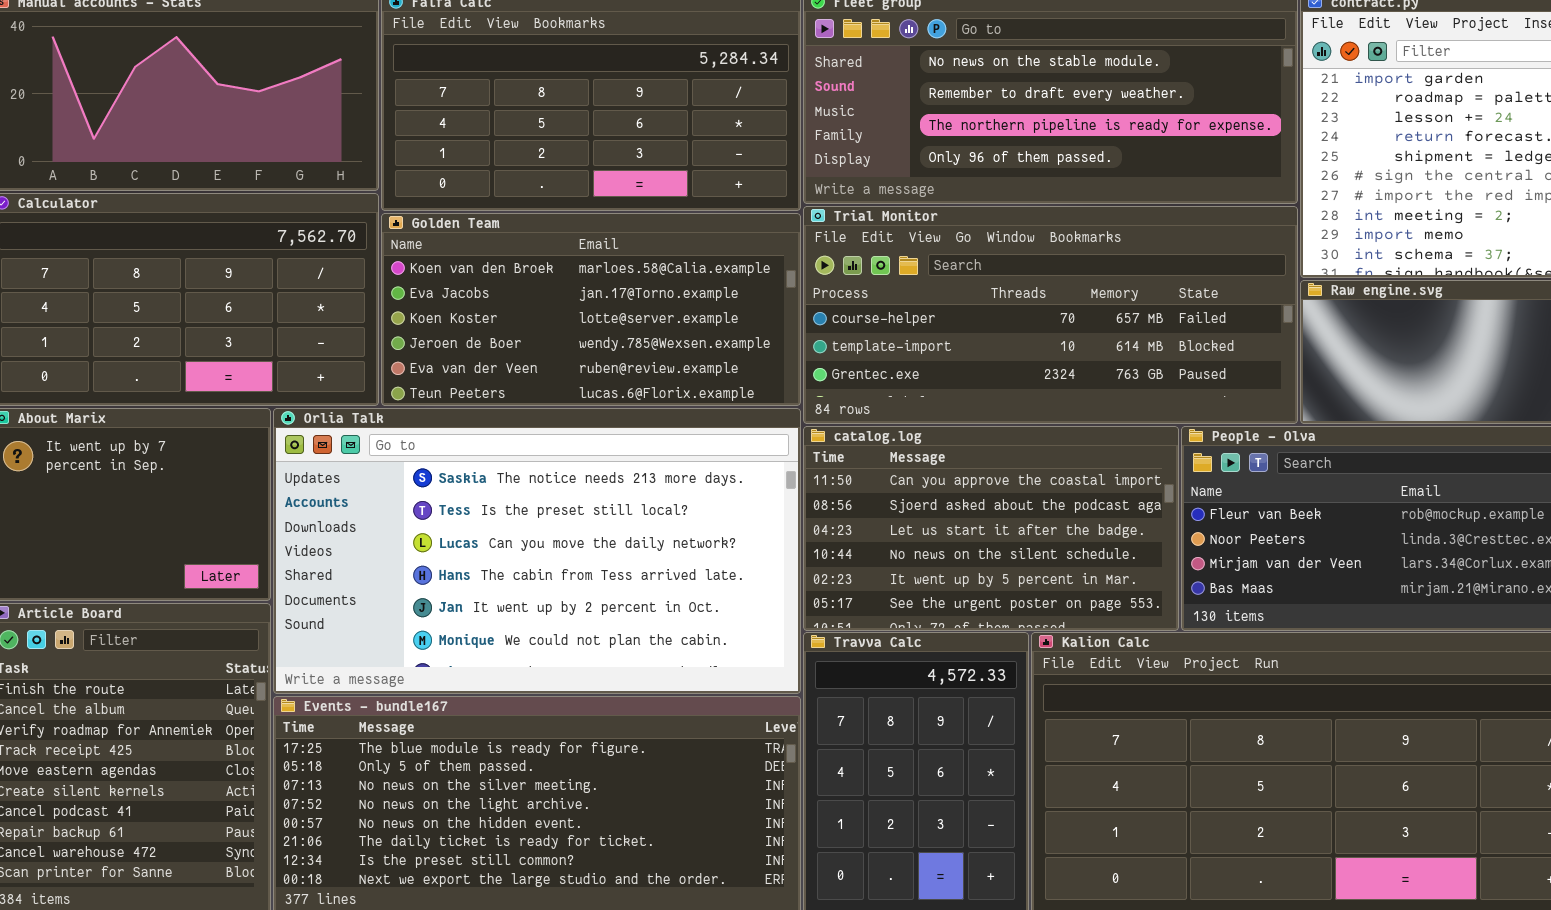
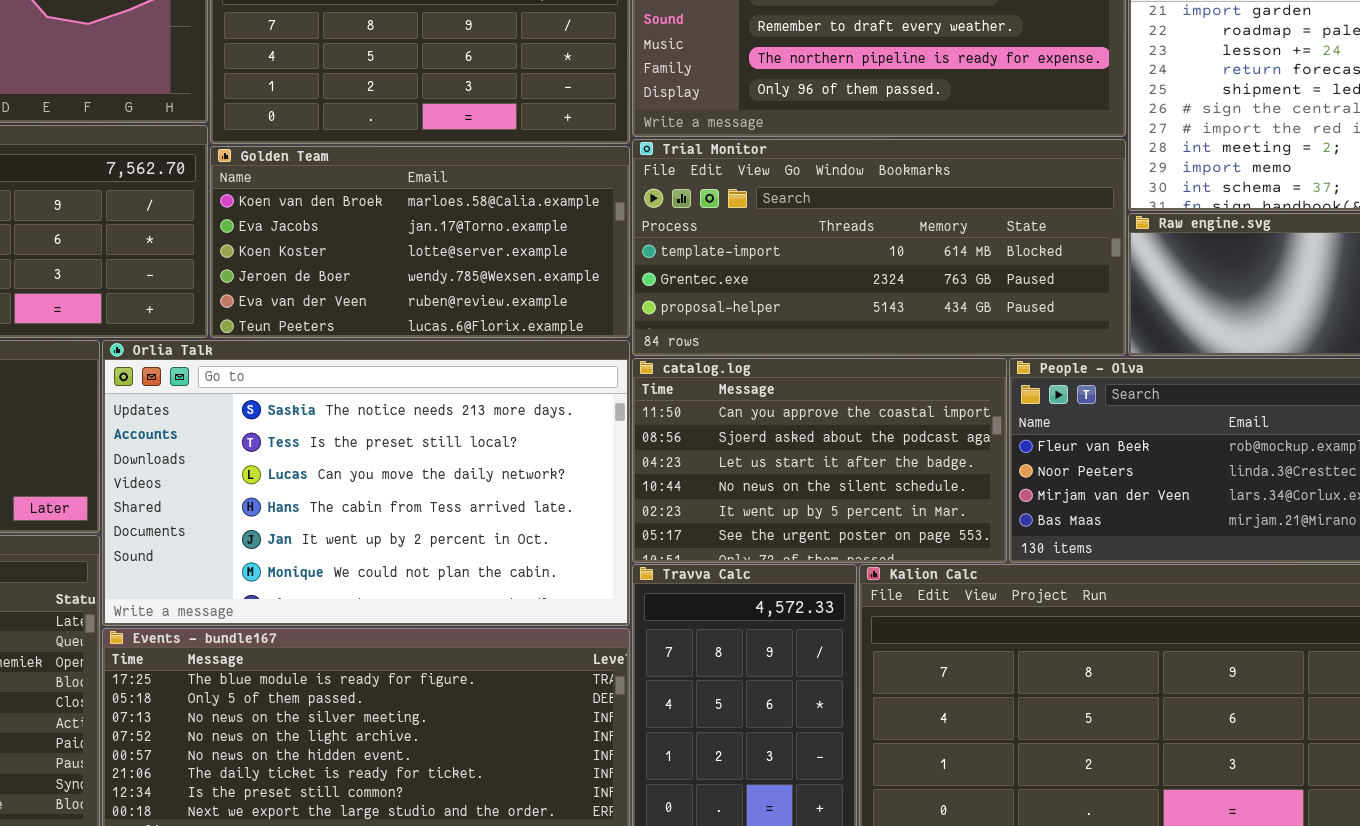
Trial Monitor: [803,206,1298,424] -> [632,139,1126,356], scrolled down 1 row

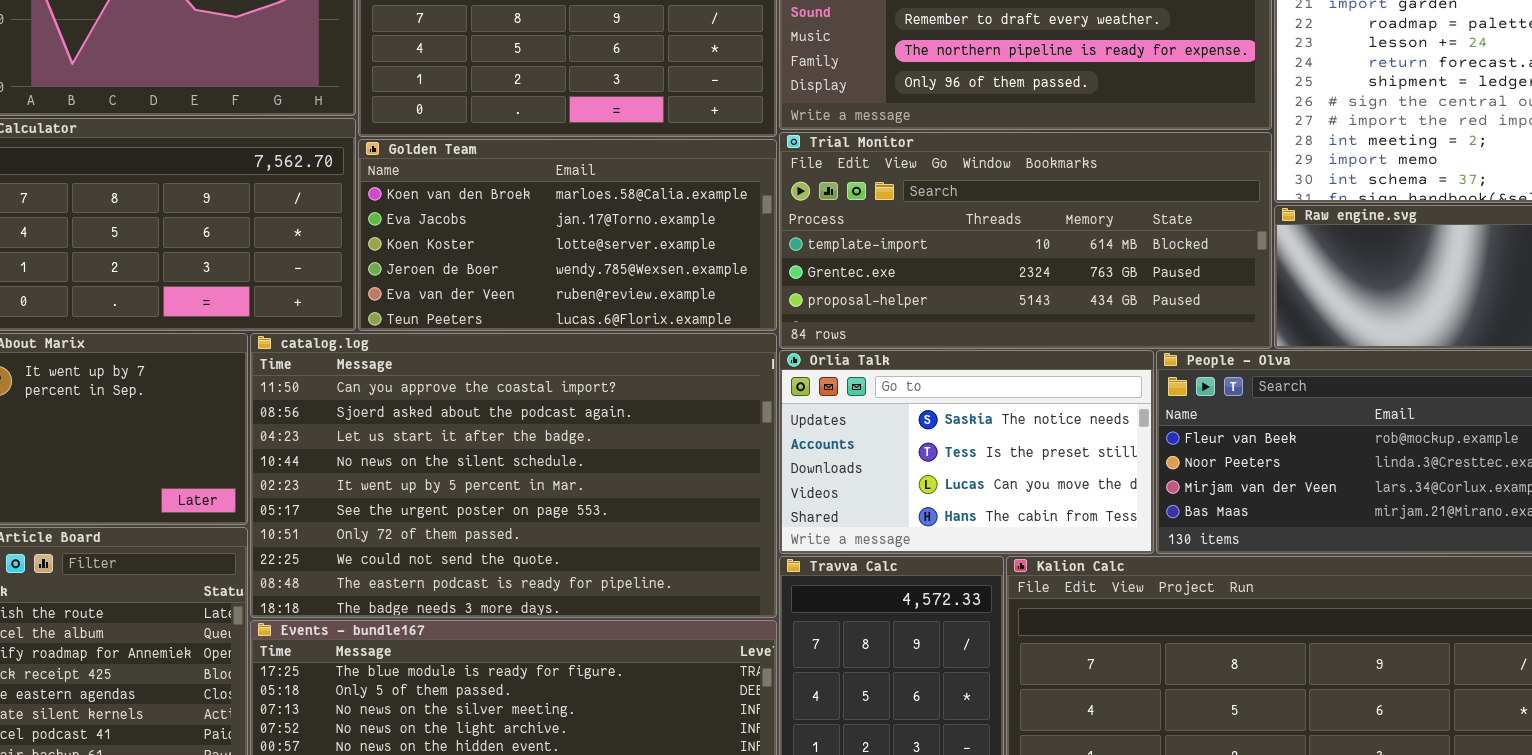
Orlia Talk: [102,340,630,626] -> [779,350,1154,554], moved, resized
catalog.log: [632,358,1007,563] -> [250,333,777,618], moved, resized

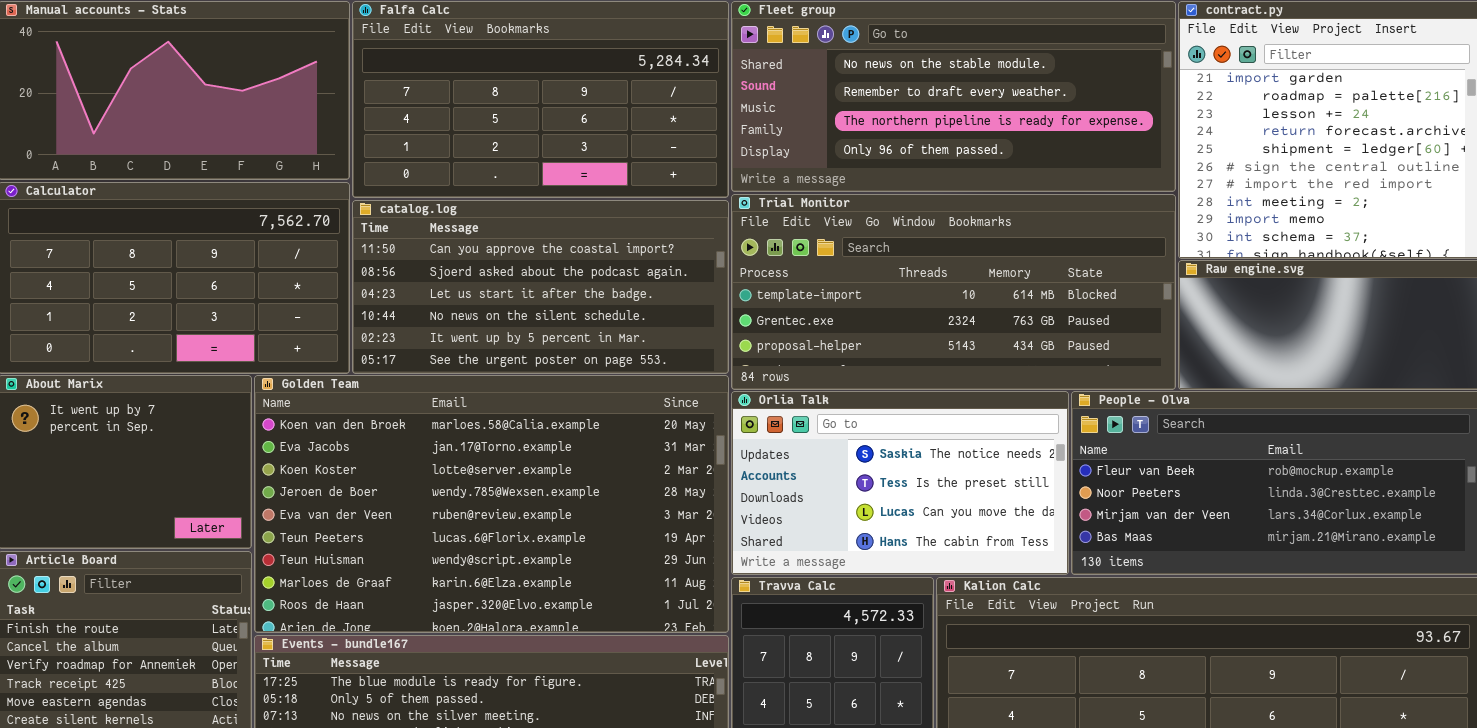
Golden Team: [358,139,777,331] -> [254,375,729,633], moved, resized
catalog.log: [250,333,777,618] -> [352,200,729,374], moved, resized

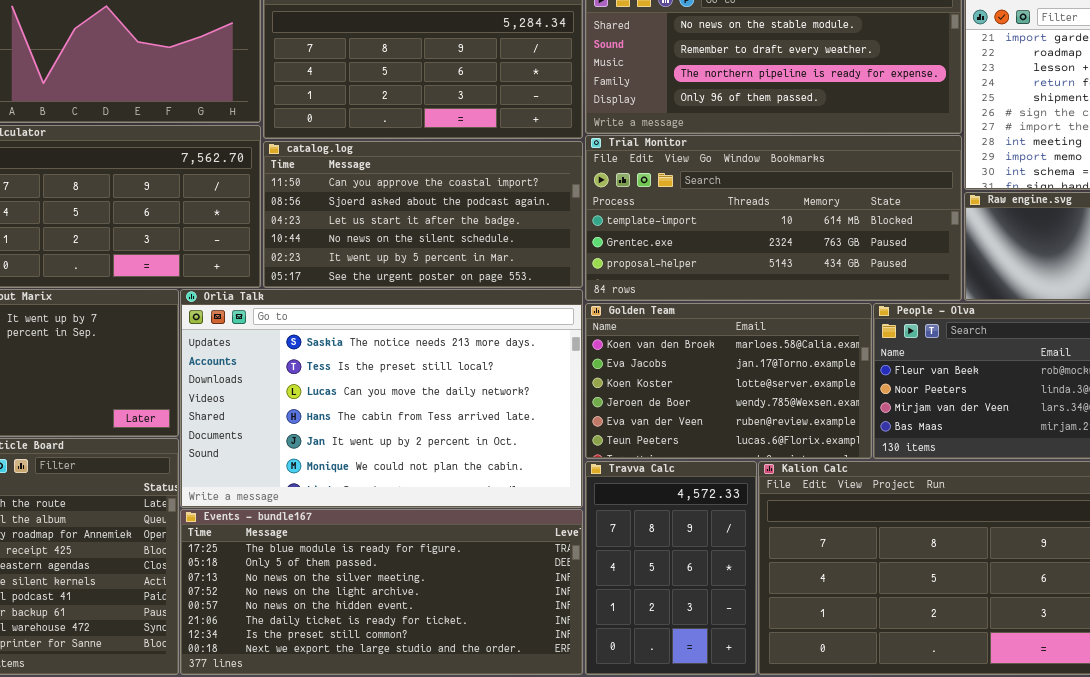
Golden Team: [254,375,729,633] -> [585,303,872,459], moved, resized
Orlia Talk: [731,391,1069,575] -> [180,289,583,508], moved, resized

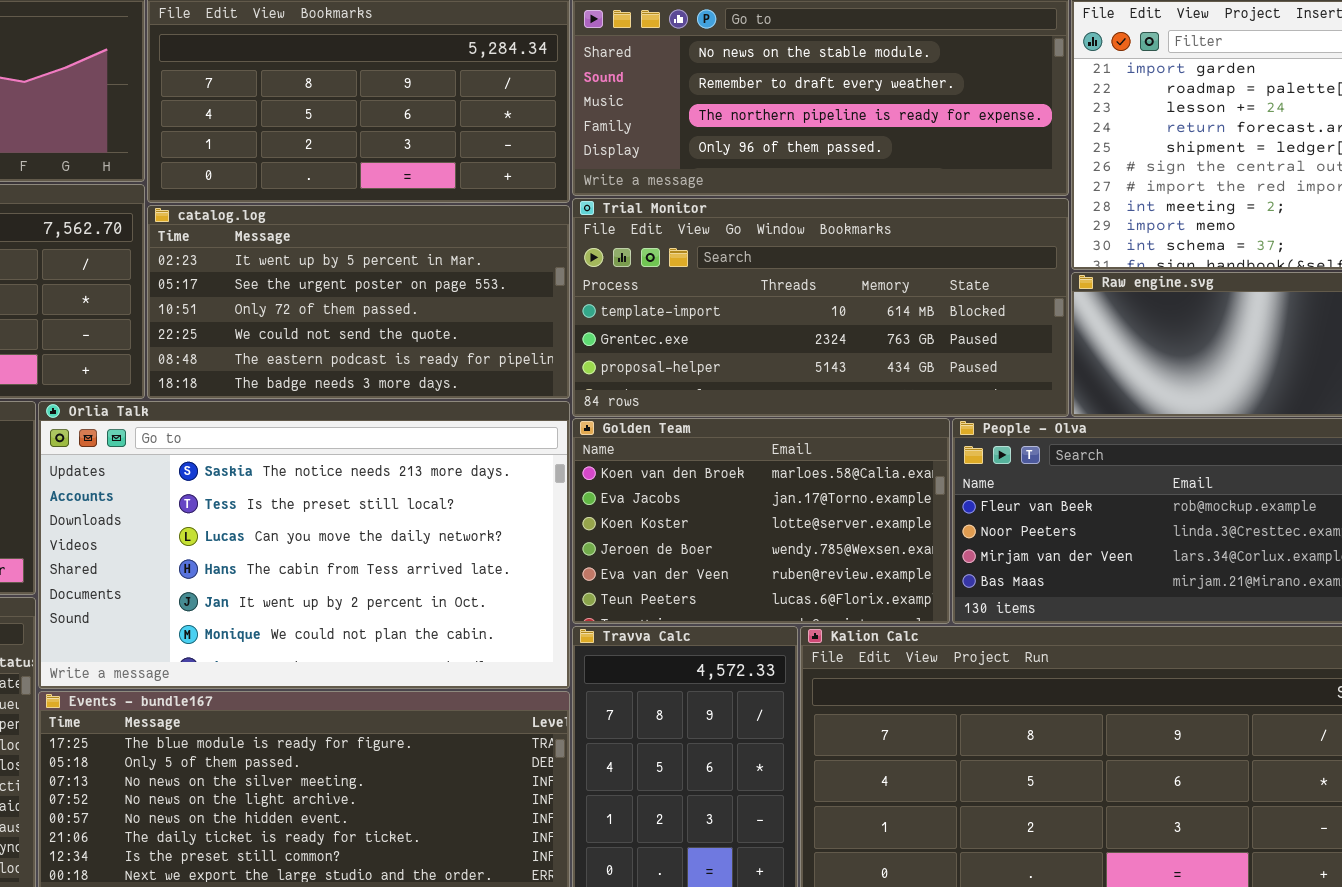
catalog.log: [263,141,583,288] -> [147,205,570,399], scrolled down 4 rows

